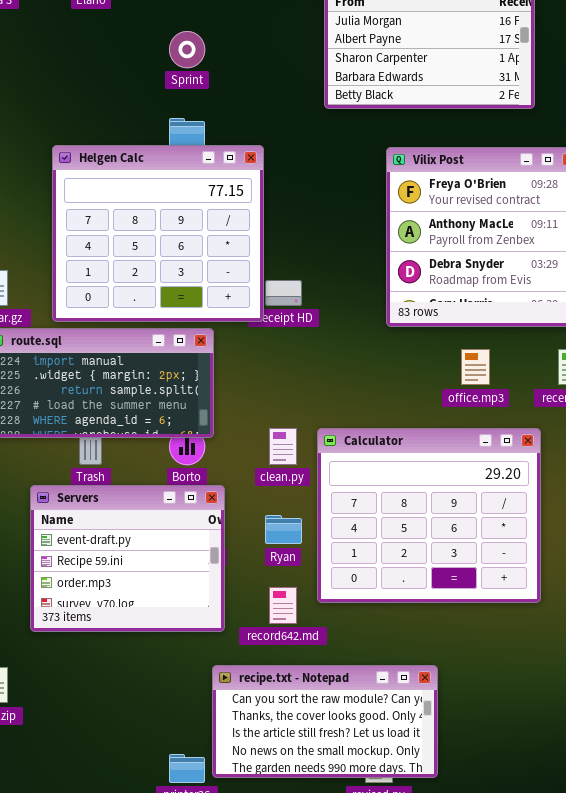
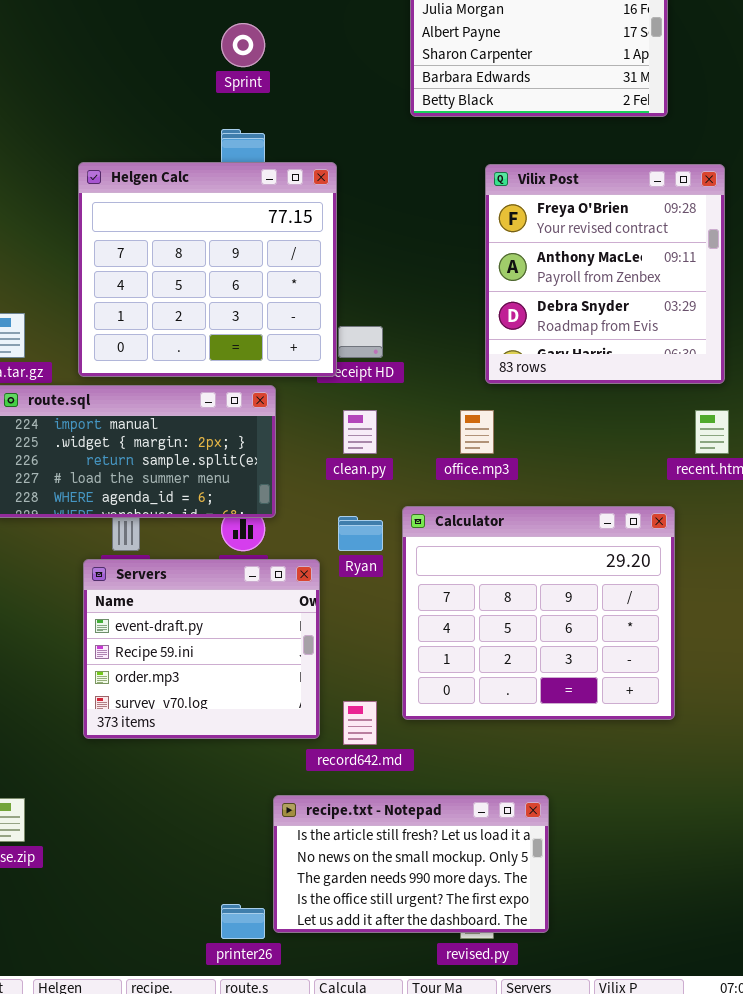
office.mp3: [461,349,490,385] -> [460,410,494,454], moved
clean.py: [269,428,297,465] -> [343,410,377,454], moved
Servers: [30,485,225,632] -> [83,559,320,739], moved
Ryan: [265,515,302,544] -> [338,516,383,551], moved
recipe.txt - Notepad: [212,665,438,778] -> [273,795,549,933], scrolled down 2 rows

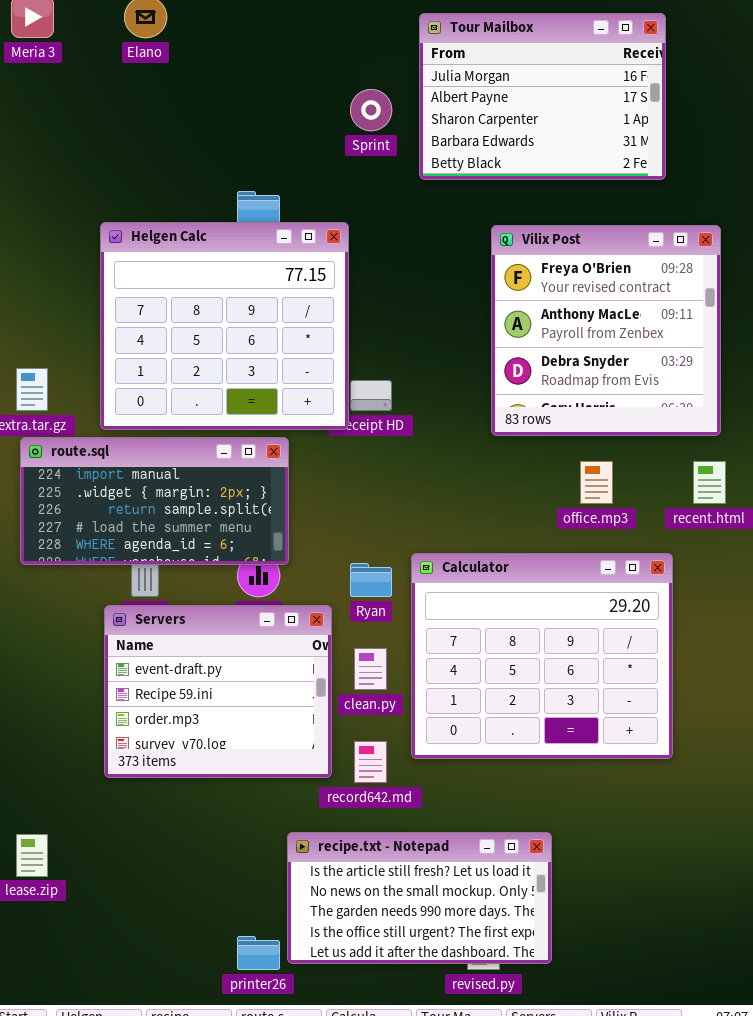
Sprint: [221,23,265,67] -> [350,89,392,131], moved
clean.py: [343,410,377,454] -> [354,648,387,690], moved
office.mp3: [460,410,494,454] -> [580,461,613,504], moved

